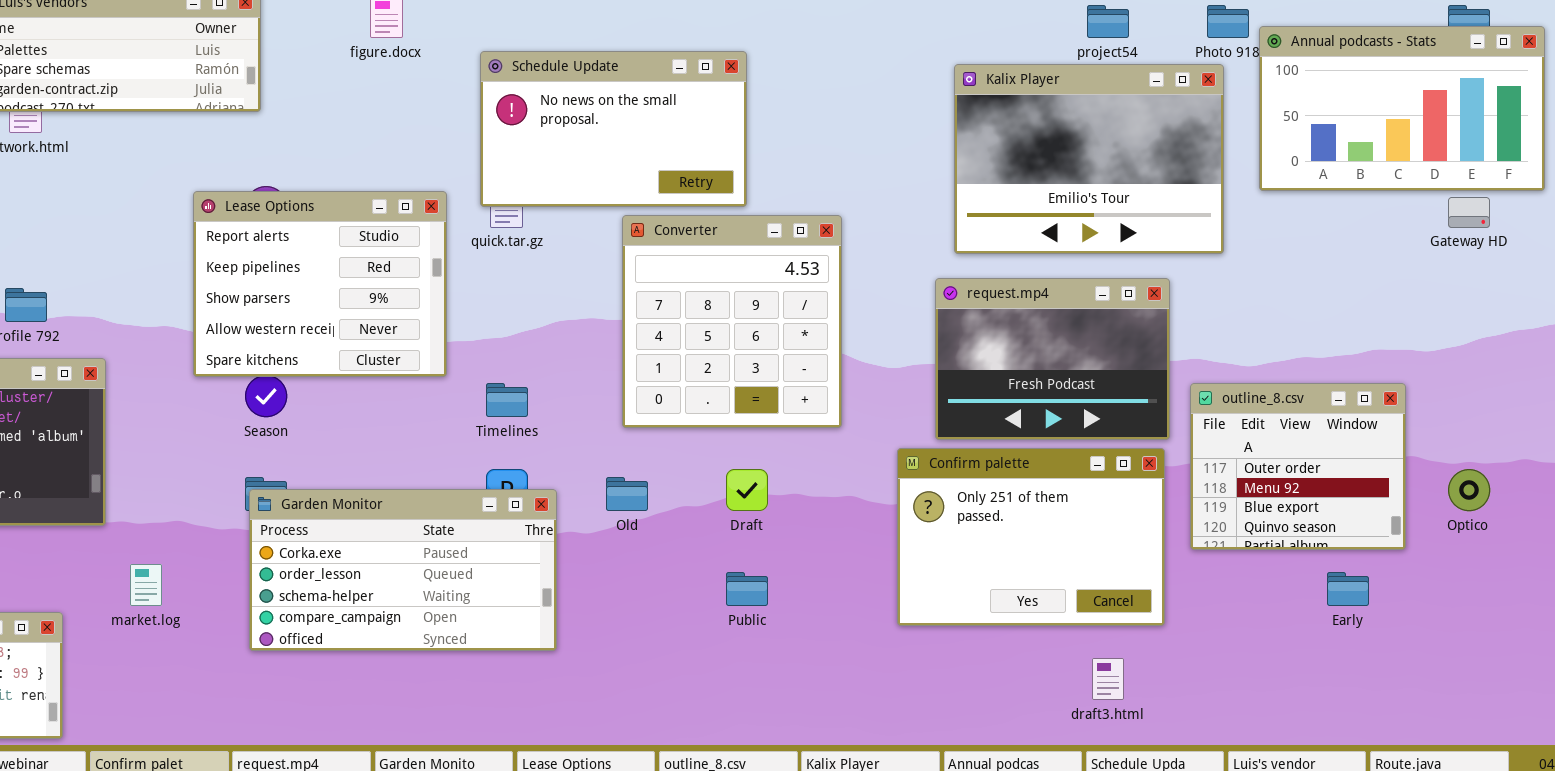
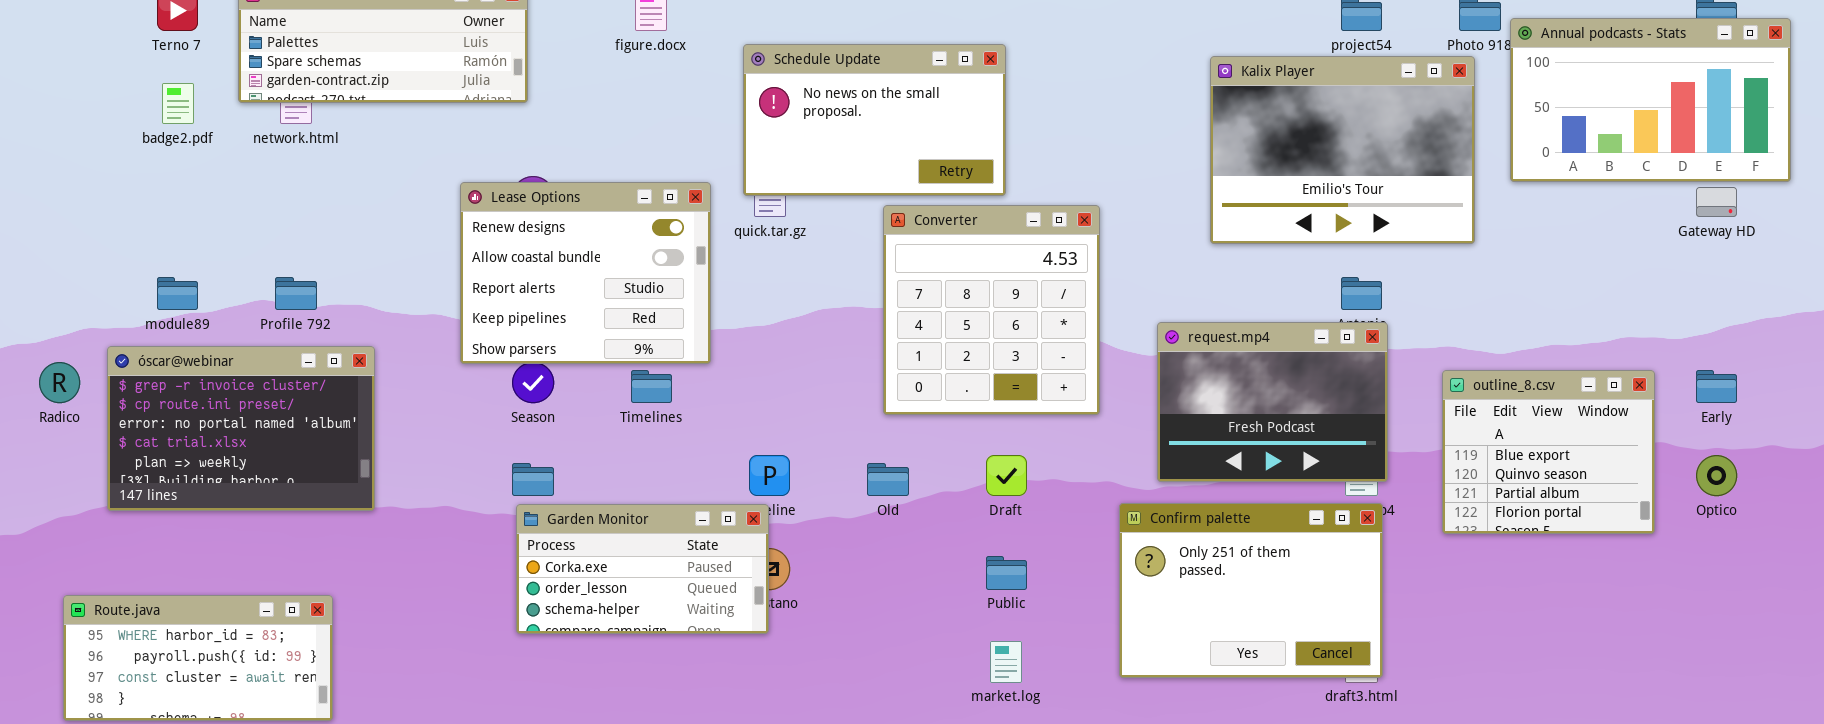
Lease Options: [193,191,447,377] -> [460,182,711,364], scrolled up 2 rows
request.mp4: [935,278,1170,440] -> [1157,322,1388,482], moved
Timelines: [486,383,528,417] -> [631,370,672,403], moved
outline_8.csv: [1190,383,1406,550] -> [1442,370,1655,534], scrolled down 2 rows
Confirm palette: [897,448,1165,626] -> [1119,503,1383,678], moved
Garden Monitor: [249,489,557,651] -> [516,504,769,634], resized
market.log: [130,564,162,606] -> [990,641,1022,683], moved
Early: [1327,572,1369,606] -> [1696,370,1737,403], moved

